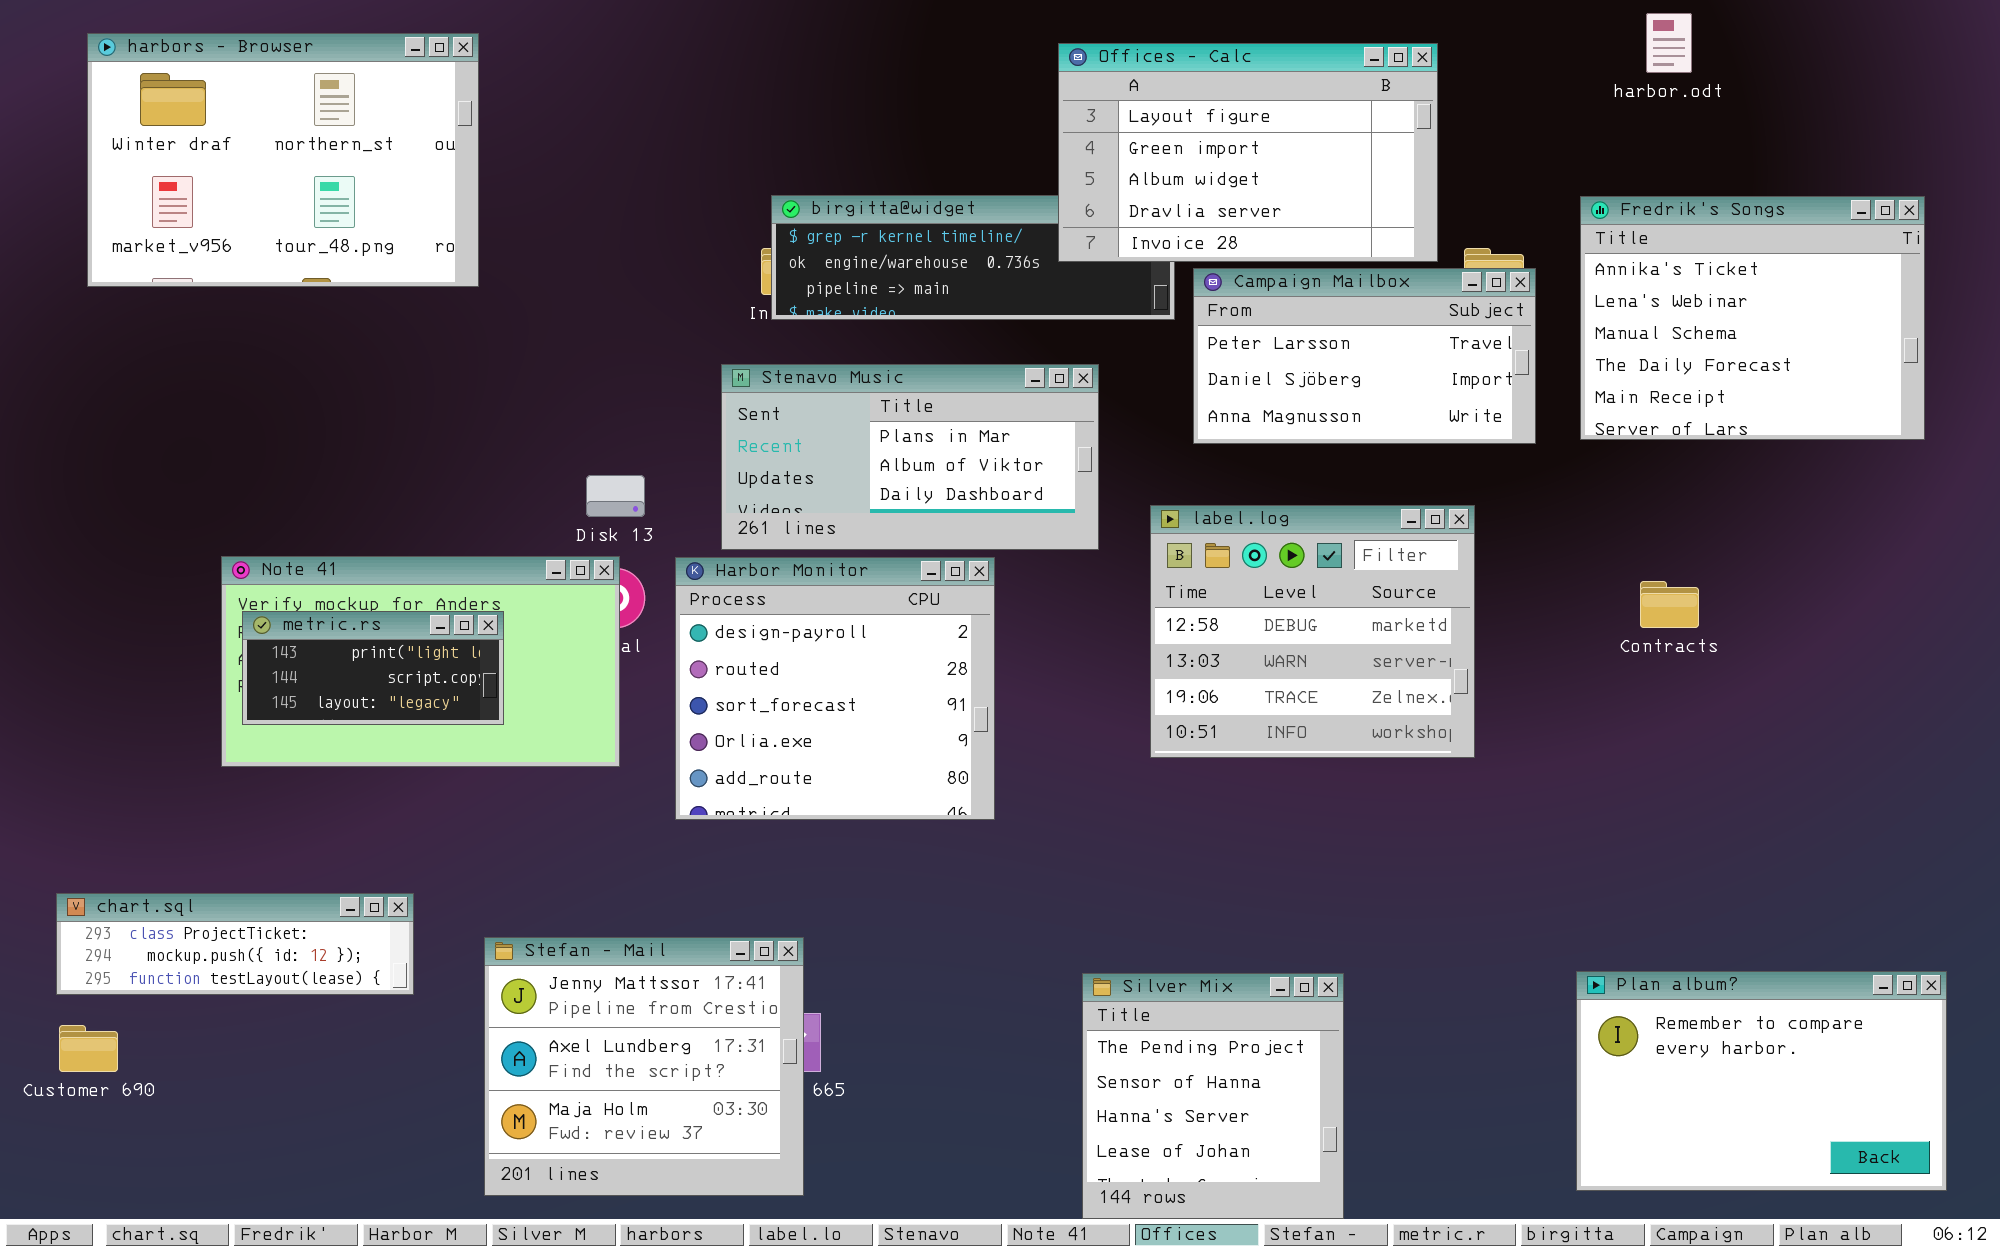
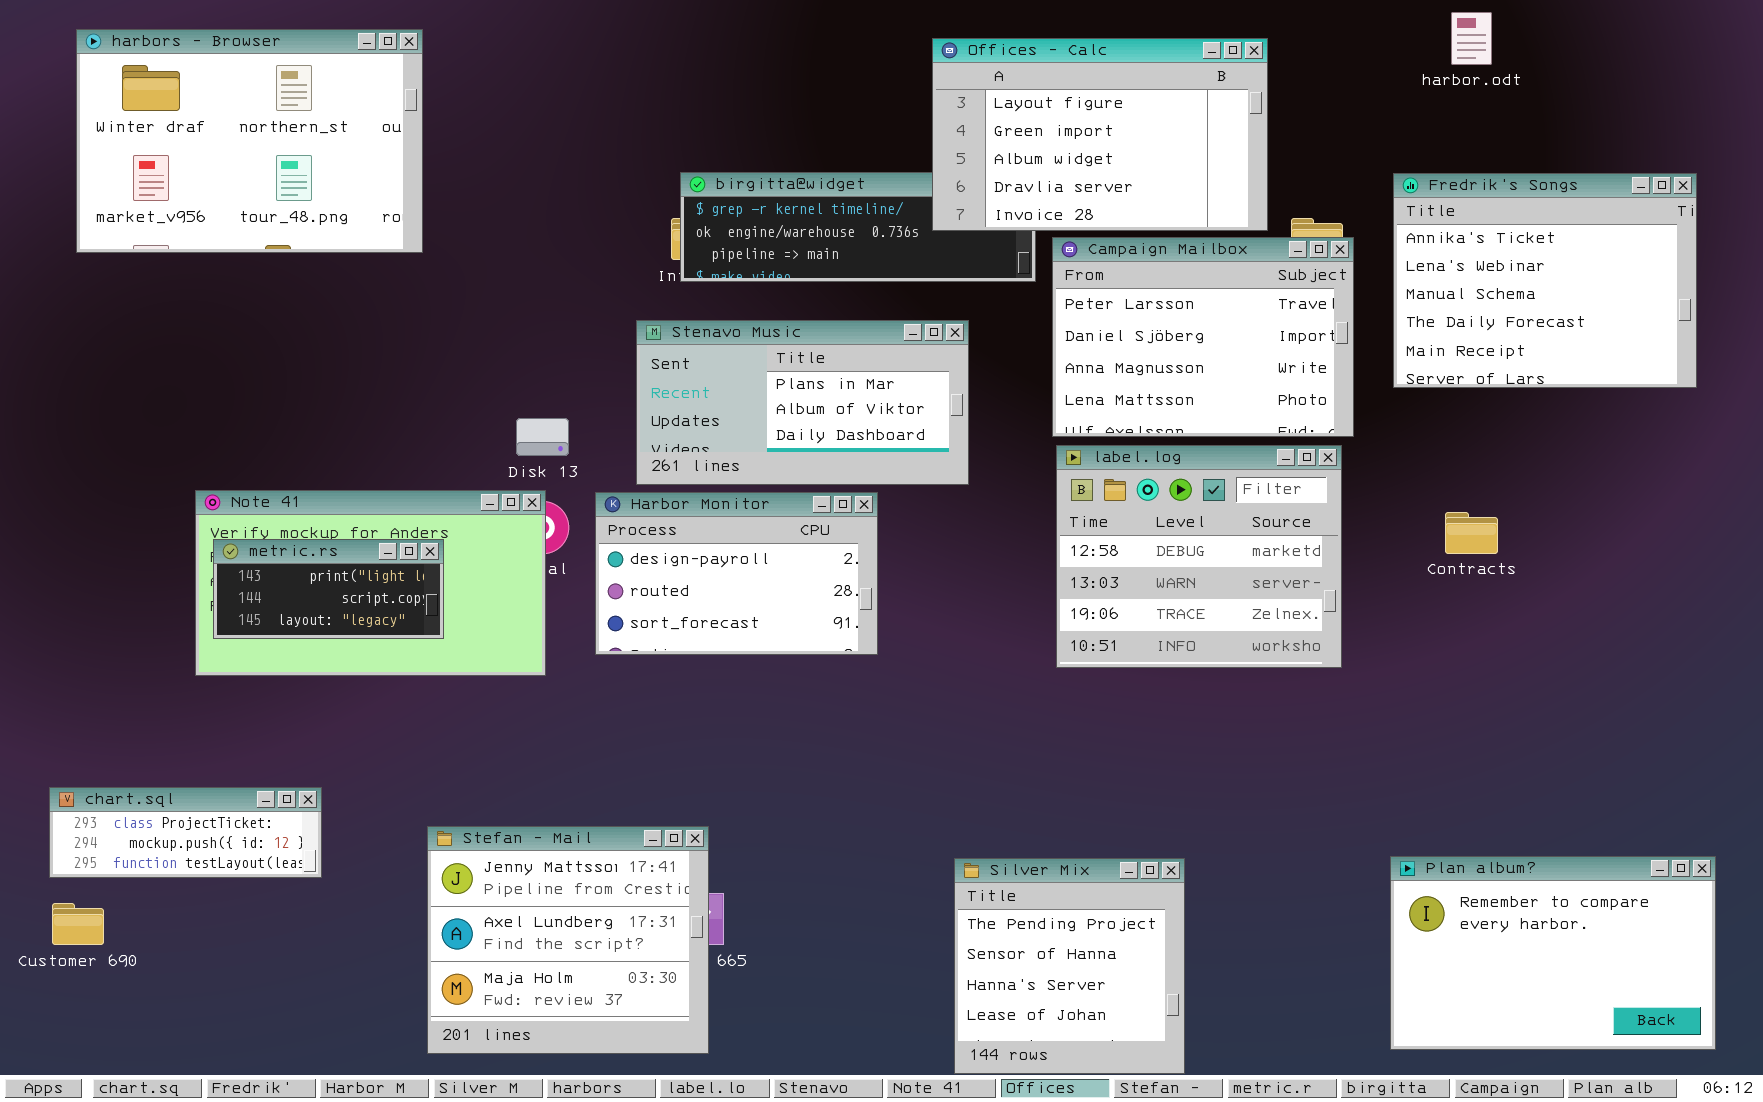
Campaign Mailbox: [1193,268,1536,444] -> [1052,237,1354,437], resized
label.log: [1150,505,1475,758] -> [1056,445,1342,668], moved
Harbor Monitor: [675,557,995,820] -> [595,492,878,655], resized
chart.sql: [56,893,414,995] -> [49,787,322,878], resized

